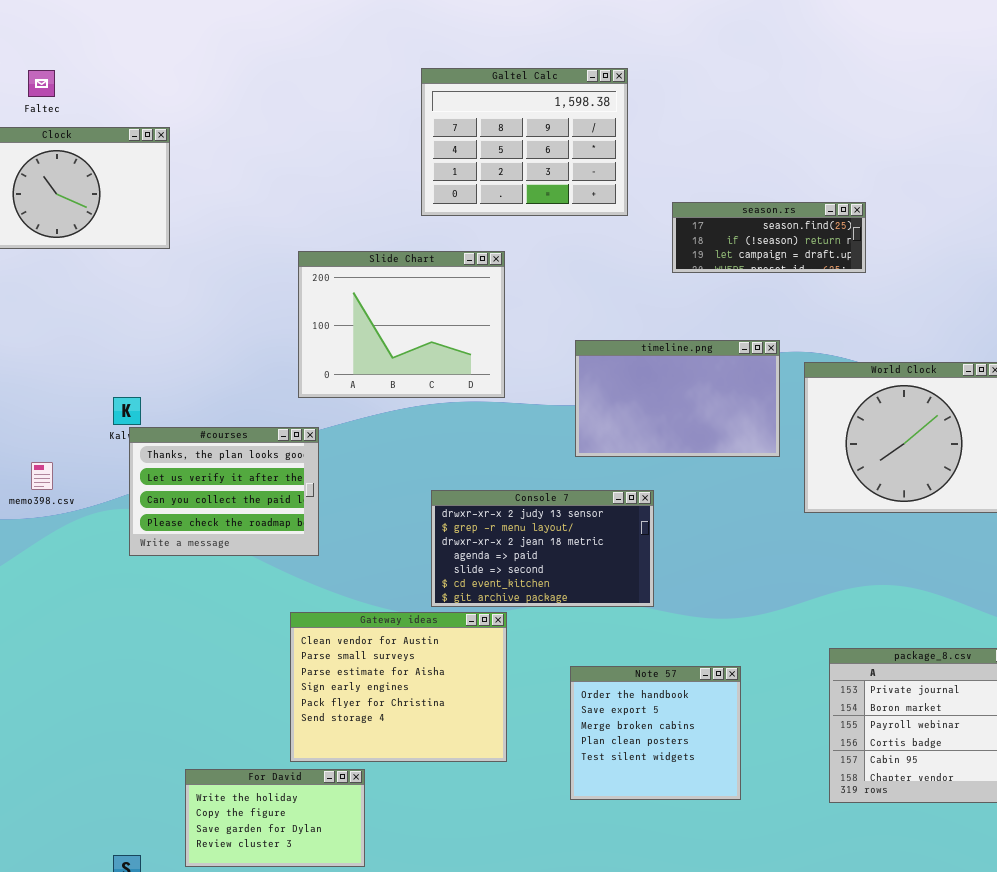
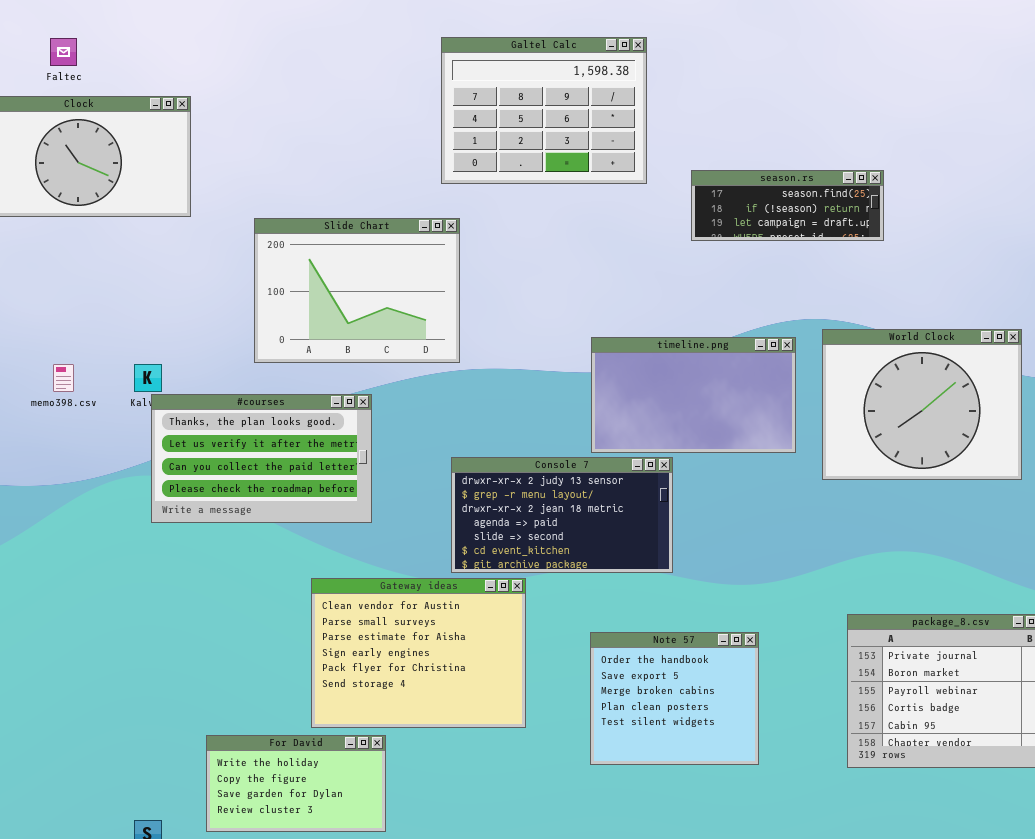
Slide Chart: [298,251,505,398] -> [254,218,460,363], moved
timeline.png: [575,340,780,457] -> [591,337,796,453], moved
#courses: [129,427,319,556] -> [151,394,372,523], resized
memo398.csv: [31,462,53,490] -> [53,364,74,392], moved

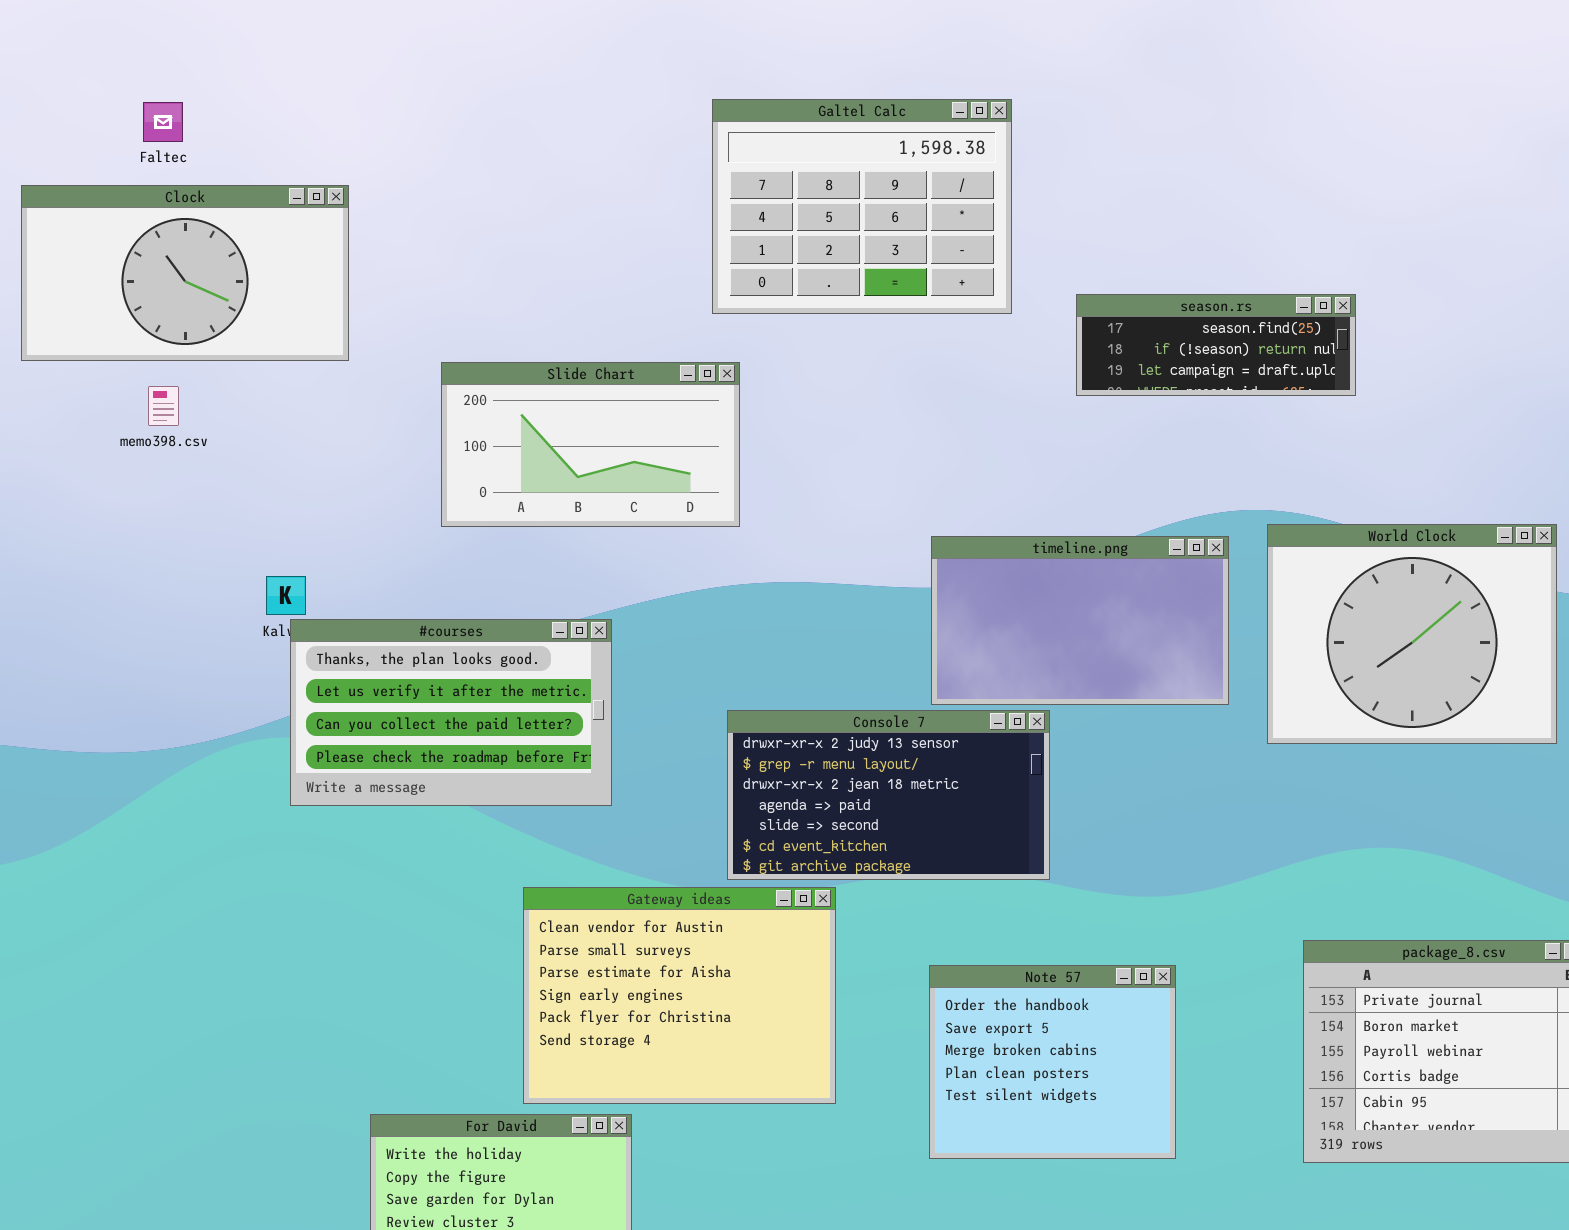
Slide Chart: [254,218,460,363] -> [441,362,740,527], resized
memo398.csv: [53,364,74,392] -> [148,386,179,426], moved

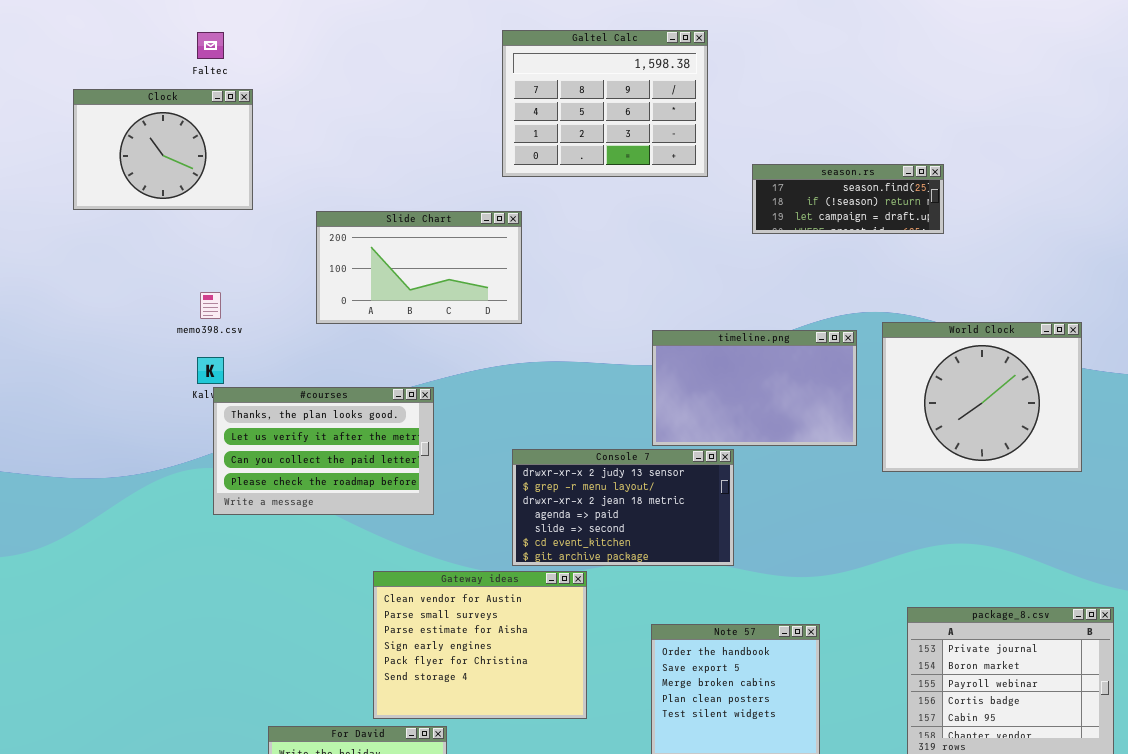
Faltec: [143,102,183,142] -> [197,32,224,59], moved
Clock: [21,185,349,361] -> [73,89,253,210], resized
memo398.csv: [148,386,179,426] -> [200,292,221,319], moved

